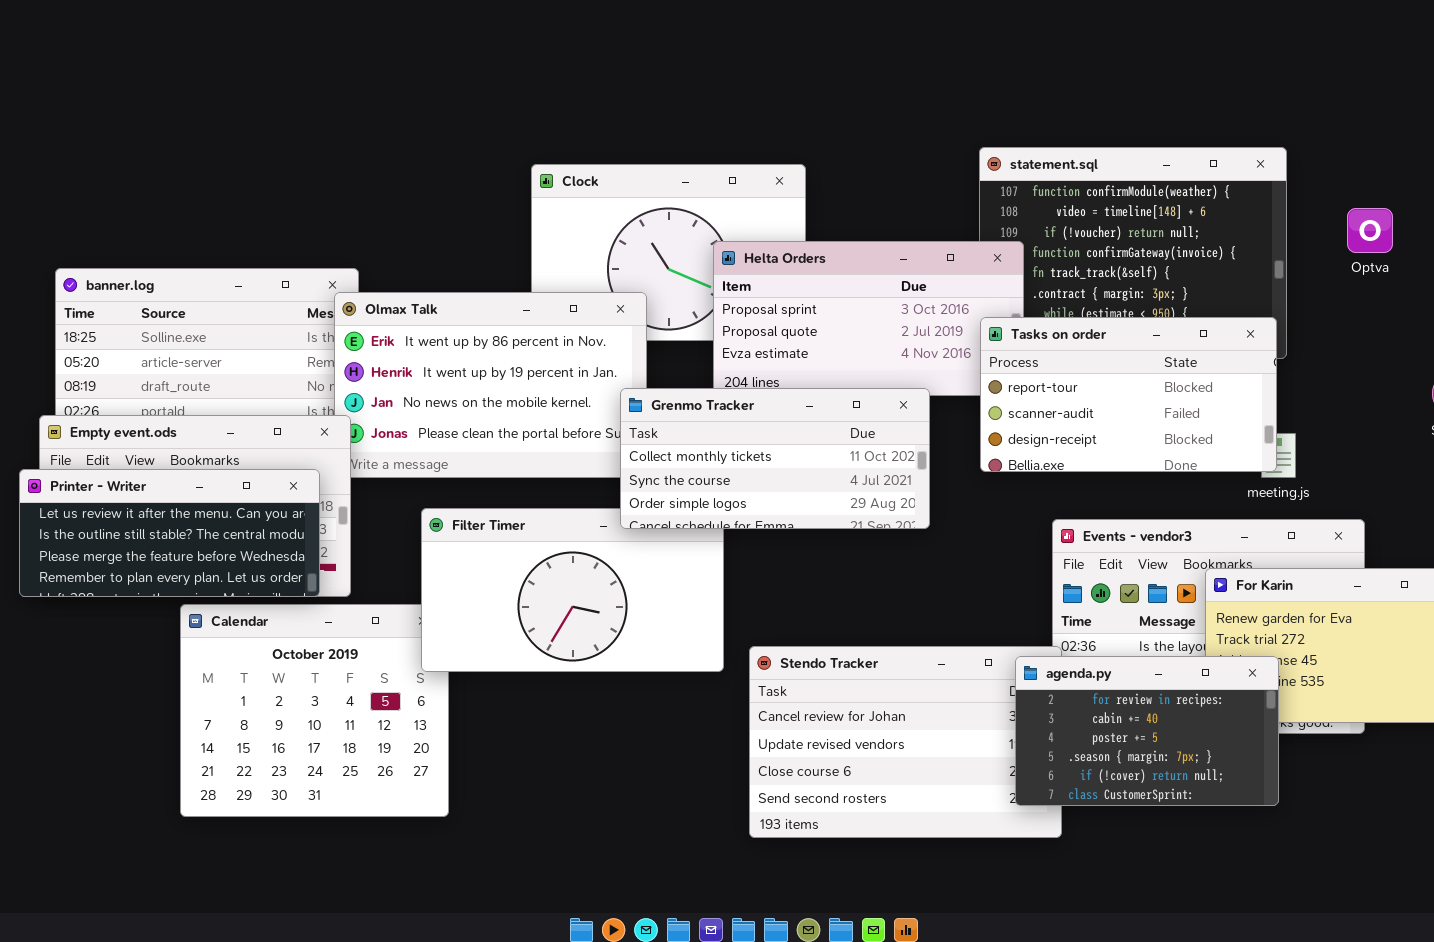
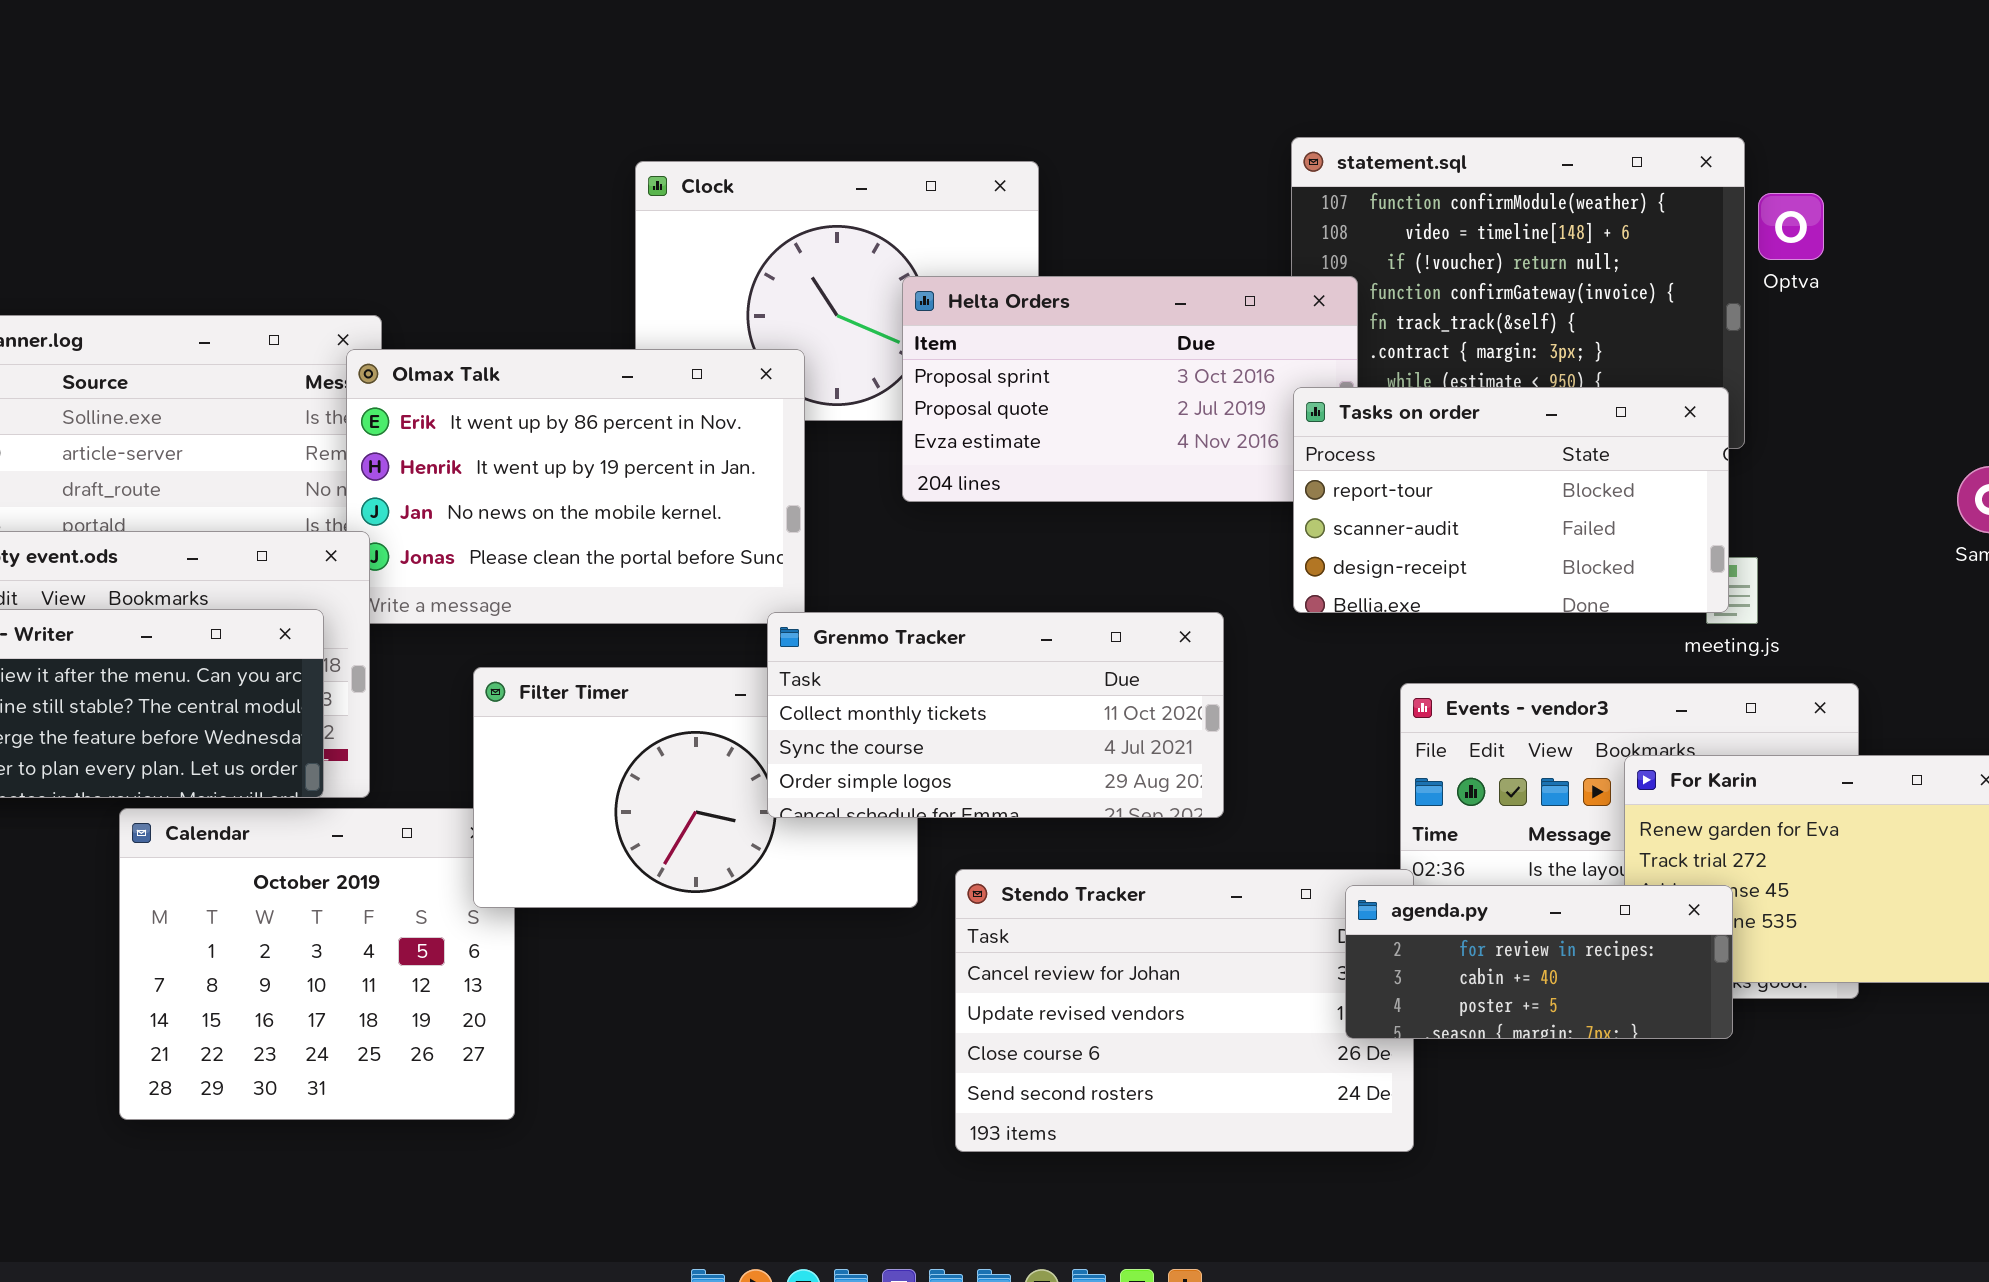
Optva: [1347,208,1393,253] -> [1758,193,1824,260], moved
Grenmo Tracker: [620,388,930,529] -> [767,612,1224,818], moved
agenda.py: [1015,656,1279,806] -> [1345,885,1733,1039], resized

